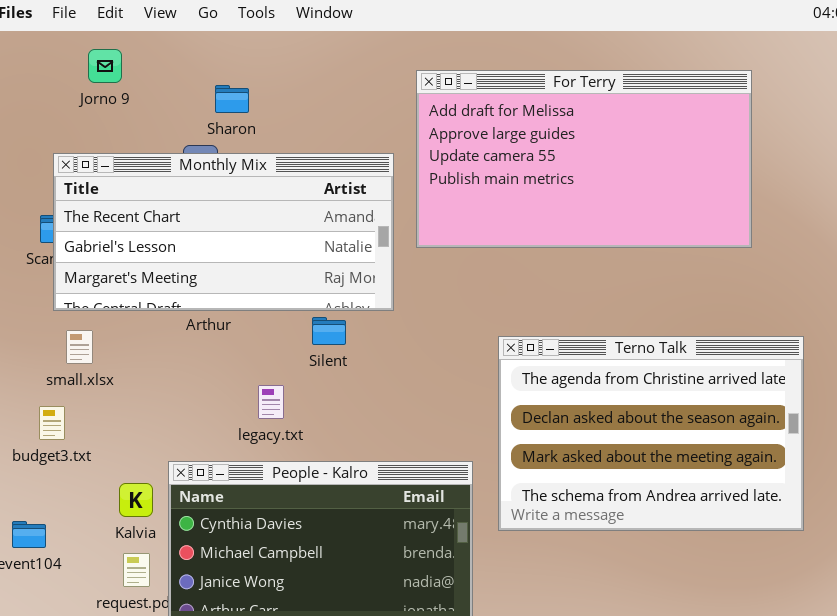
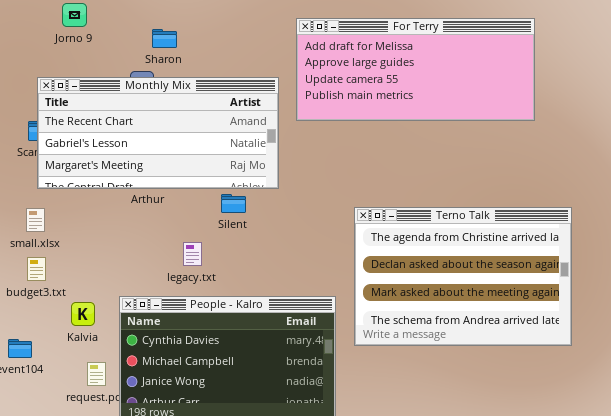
For Terry: [416,70,752,248] -> [296,18,535,121], resized
small.xlsx: [66,330,93,364] -> [26,208,45,232], moved
Kalvia: [119,483,153,517] -> [71,302,95,326], moved

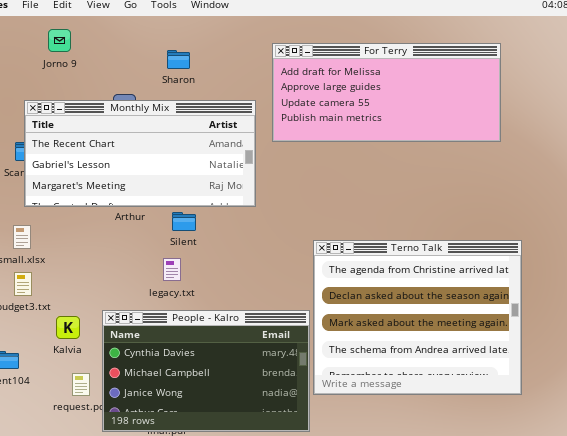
Sharon: [152,29,177,48] -> [167,50,190,69], moved
Silent: [221,194,246,213] -> [172,212,196,231], moved
Terno Talk: [354,207,572,346] -> [313,240,522,395], moved, resized

